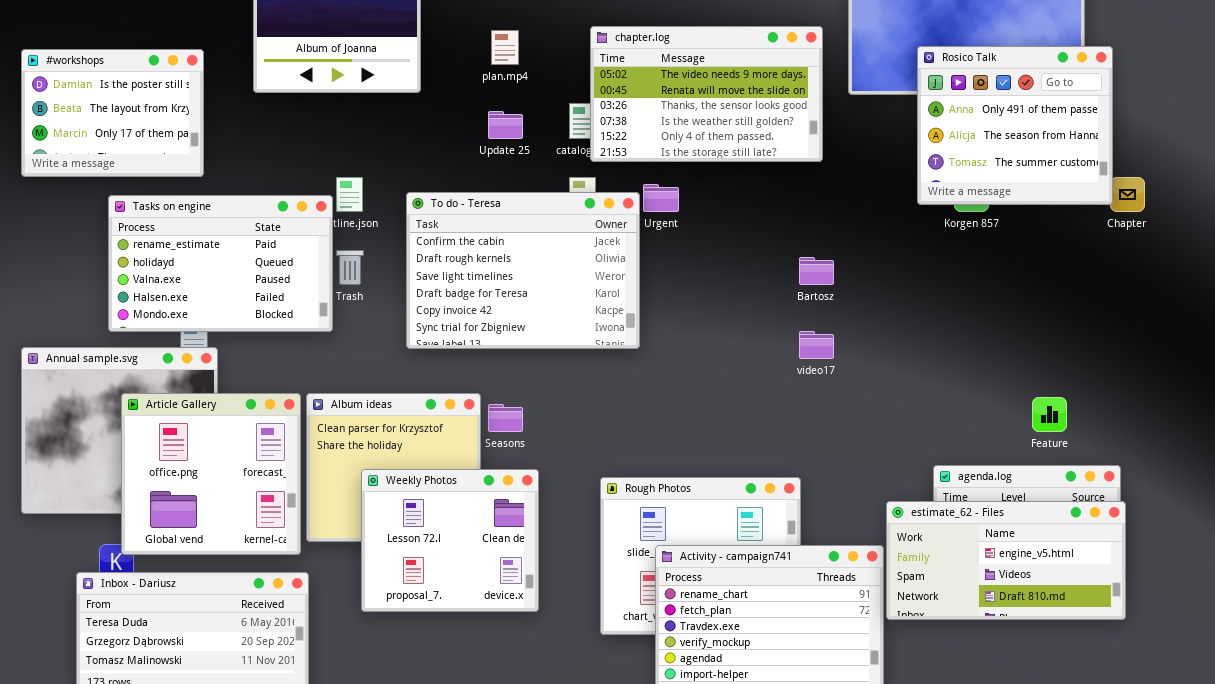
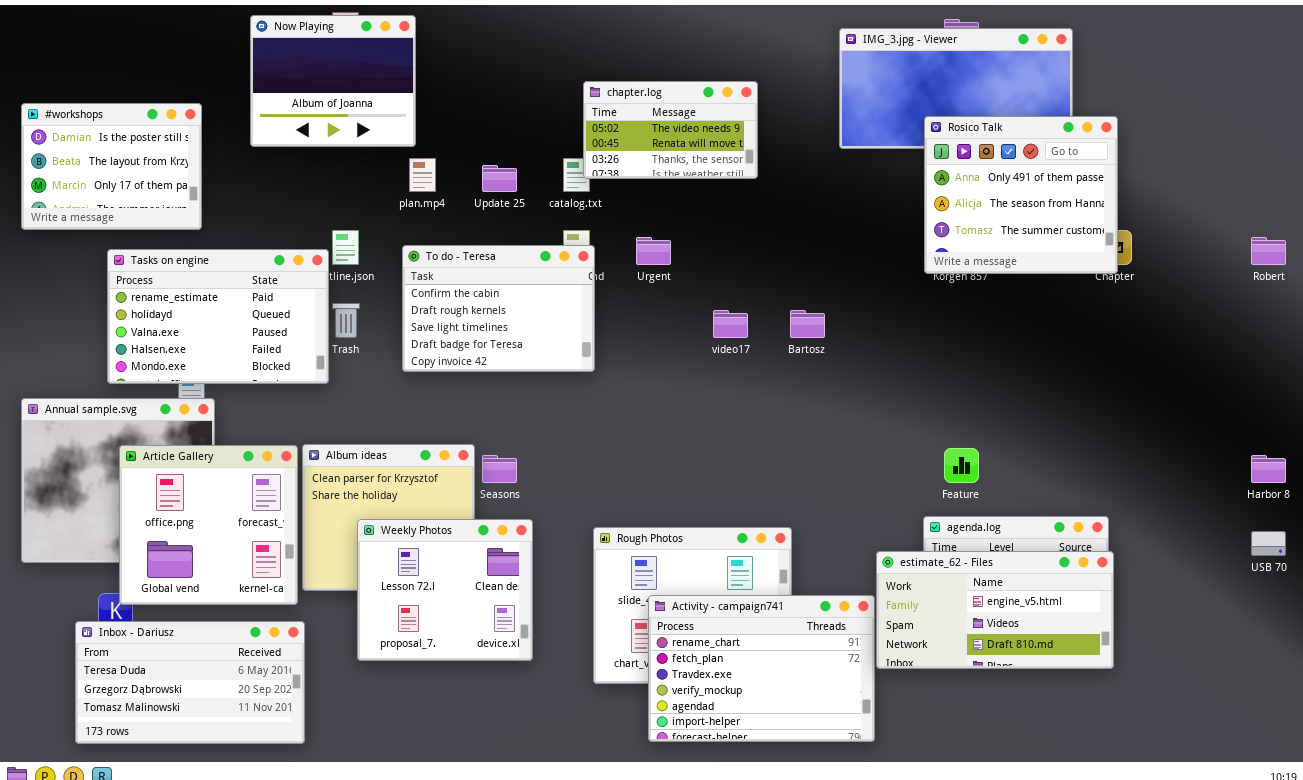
chapter.log: [590,26,823,162] -> [583,81,758,179], resized
plan.mp4: [491,30,519,65] -> [409,158,436,192], moved
Rosico Talk: [917,46,1113,205] -> [924,116,1118,274], moved
To do - Teresa: [406,192,640,349] -> [402,245,595,372], resized
video17: [799,331,834,359] -> [713,310,748,338], moved
Feature: [1032,397,1067,432] -> [944,448,979,483], moved

